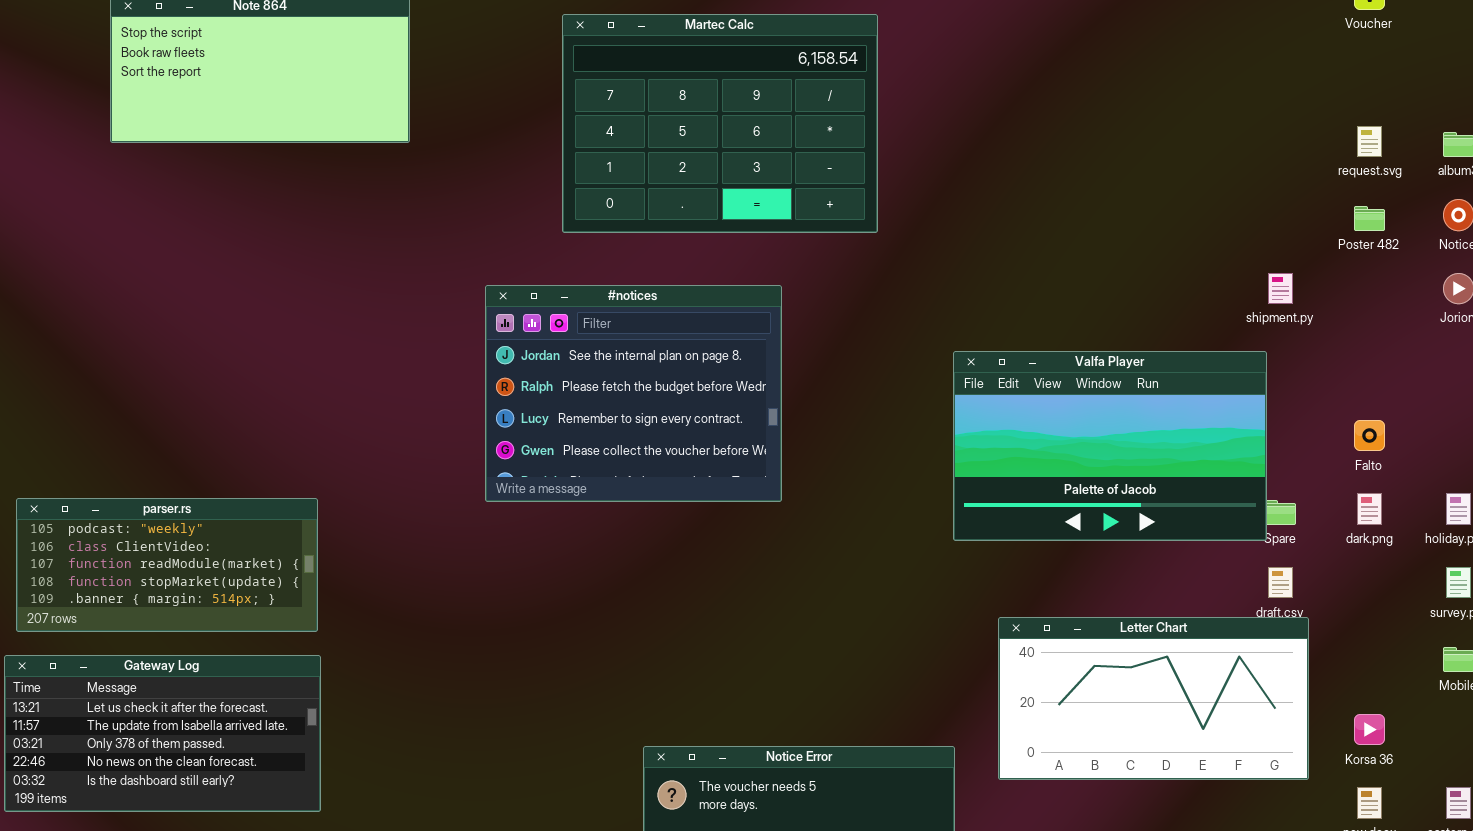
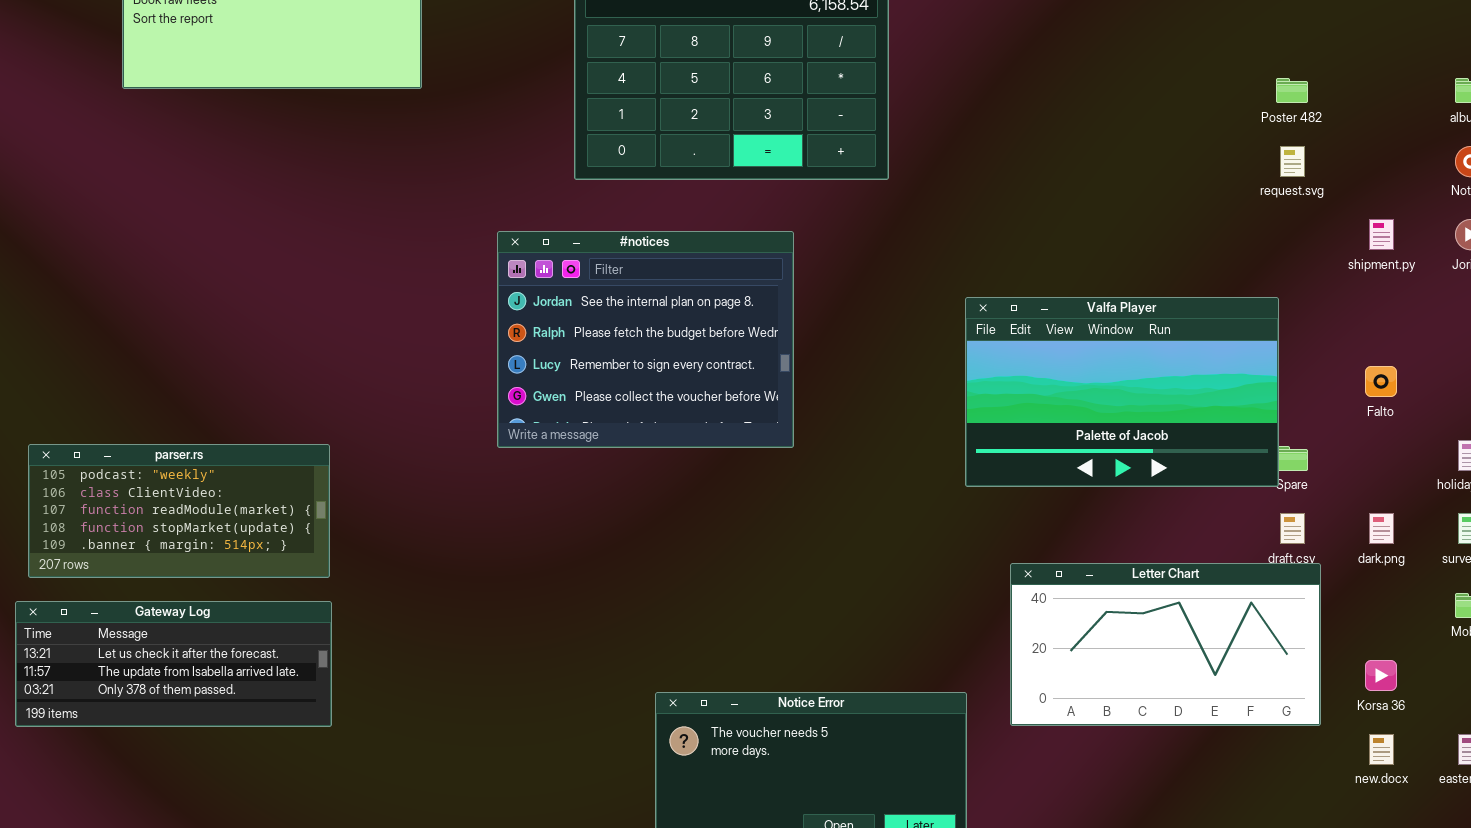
request.svg: [1357,126,1382,157] -> [1280,146,1305,177], moved
Poster 482: [1354,206,1385,231] -> [1276,78,1308,103], moved
shipment.py: [1268,273,1293,304] -> [1369,219,1394,250], moved
dark.png: [1357,493,1382,525] -> [1369,513,1394,544], moved
Gateway Log: [4,655,321,812] -> [15,601,332,727], resized

